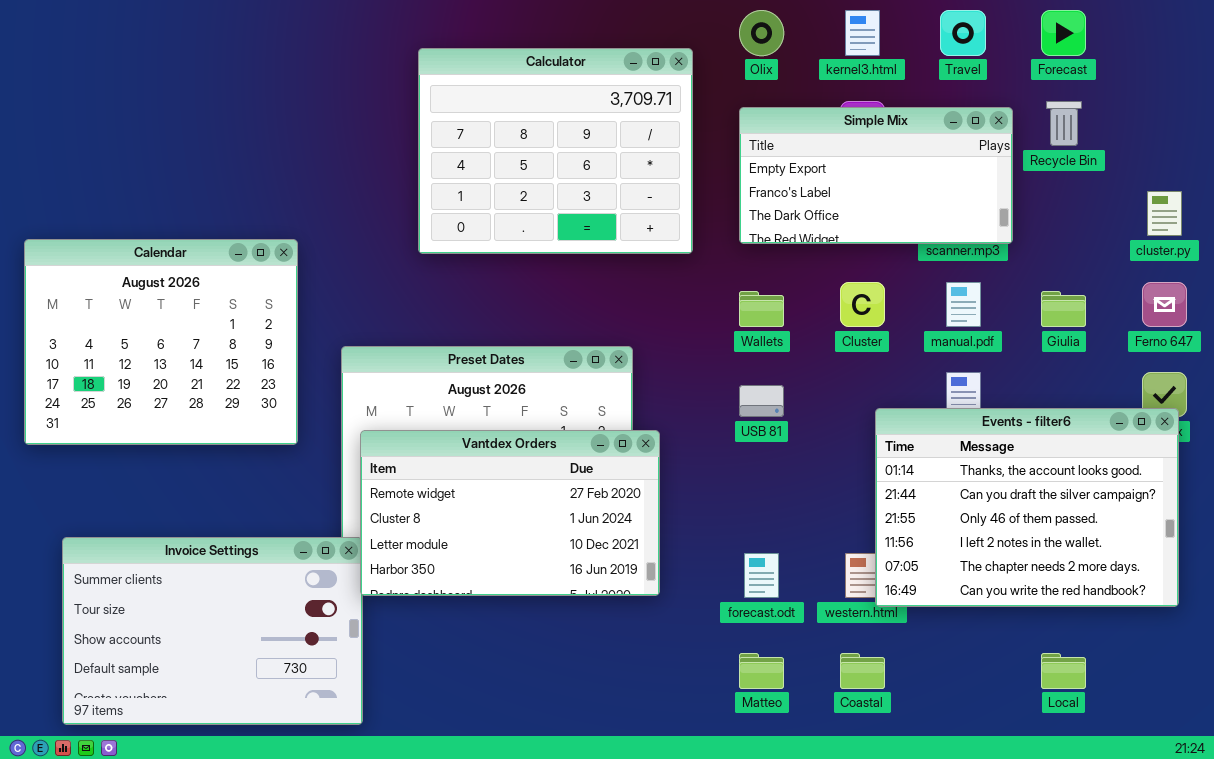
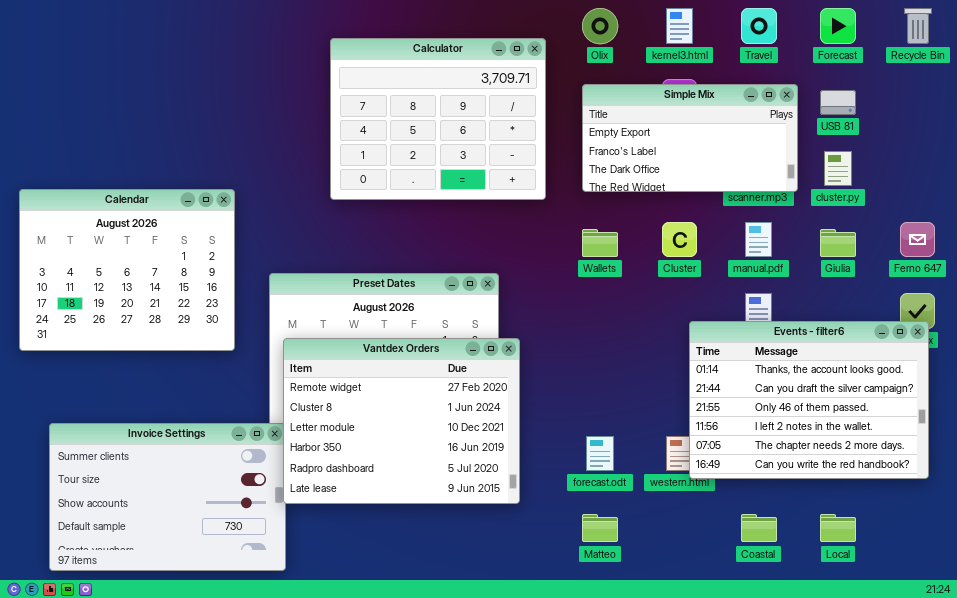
Recycle Bin: [1046,101,1082,146] -> [904,8,932,44], moved
cluster.py: [1147,191,1182,236] -> [824,151,852,186], moved
USB 81: [739,385,784,417] -> [820,90,856,115], moved
Vantdex Orders: [360,430,660,596] -> [283,338,520,504], resized
Coastal: [840,653,885,689] -> [741,514,777,542], moved

